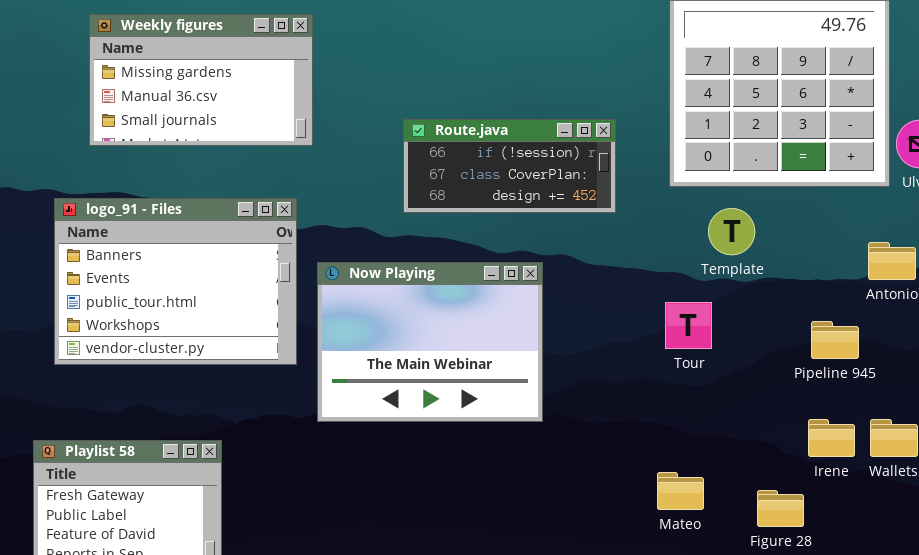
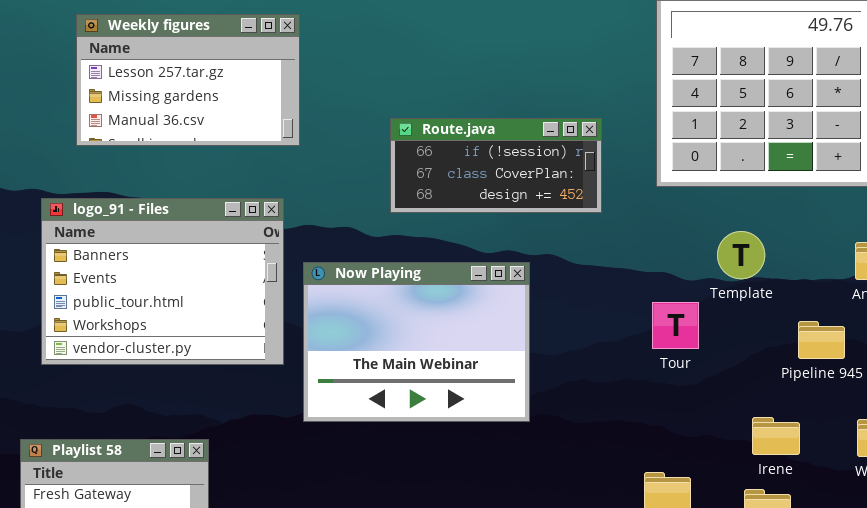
Weekly figures: [89,14,313,146] -> [76,14,300,146], scrolled up 1 row
Template: [708,208,755,255] -> [717,231,765,279], moved
Irene: [808,419,855,457] -> [752,417,800,455], moved

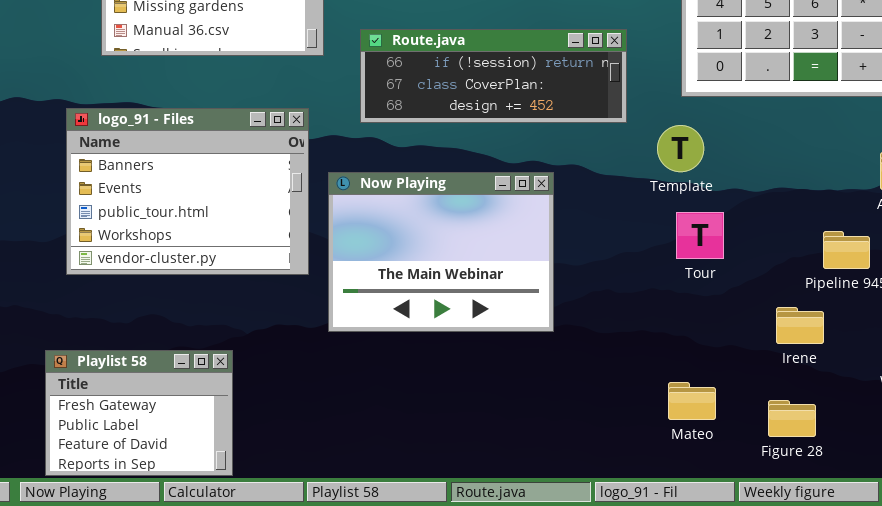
Route.java: [390,118,602,213] -> [360,29,627,123], resized
Template: [717,231,765,279] -> [657,125,704,172], moved
Irene: [752,417,800,455] -> [776,307,824,344], moved

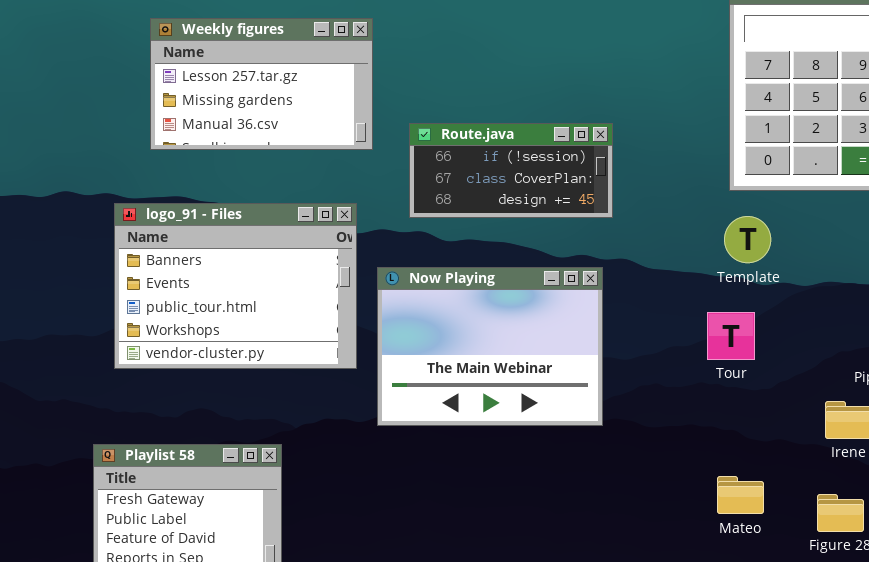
Route.java: [360,29,627,123] -> [409,123,613,218], resized
Template: [657,125,704,172] -> [724,216,771,263], moved
Tour: [676,212,724,259] -> [707,312,755,360], moved

